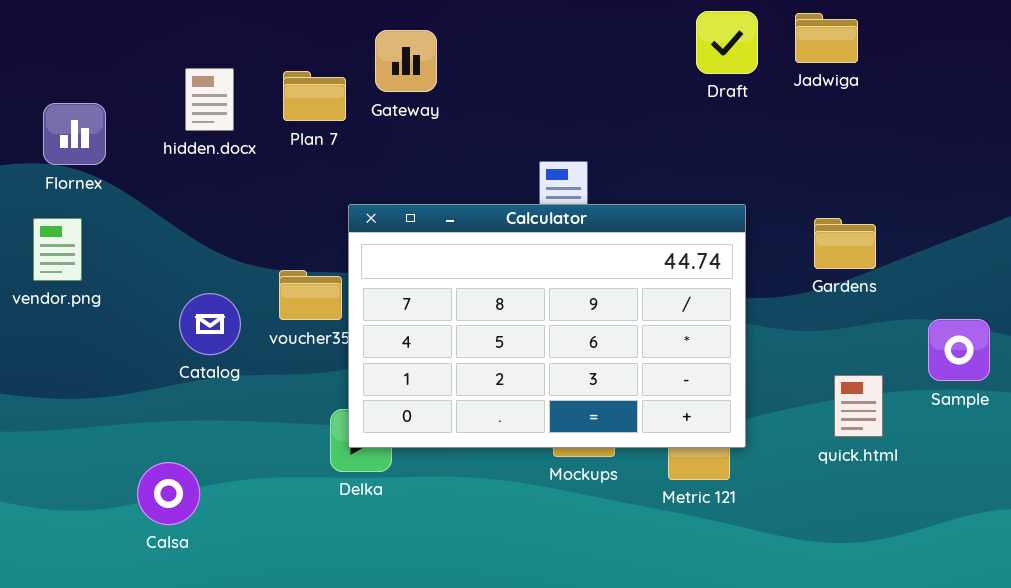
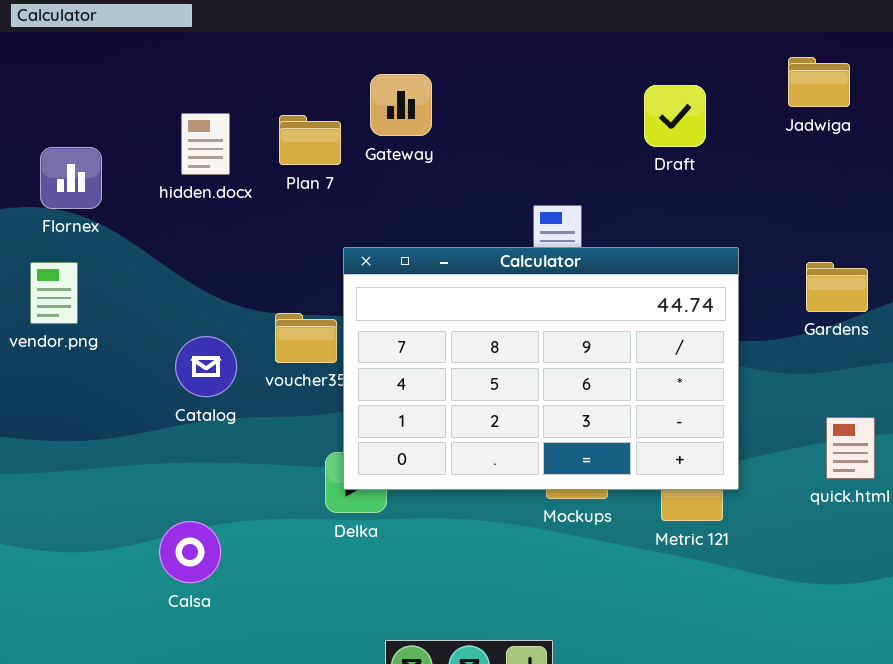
Draft: [696,11,758,74] -> [644,85,706,147], moved
Calsa: [137,462,200,525] -> [159,521,221,583], moved

